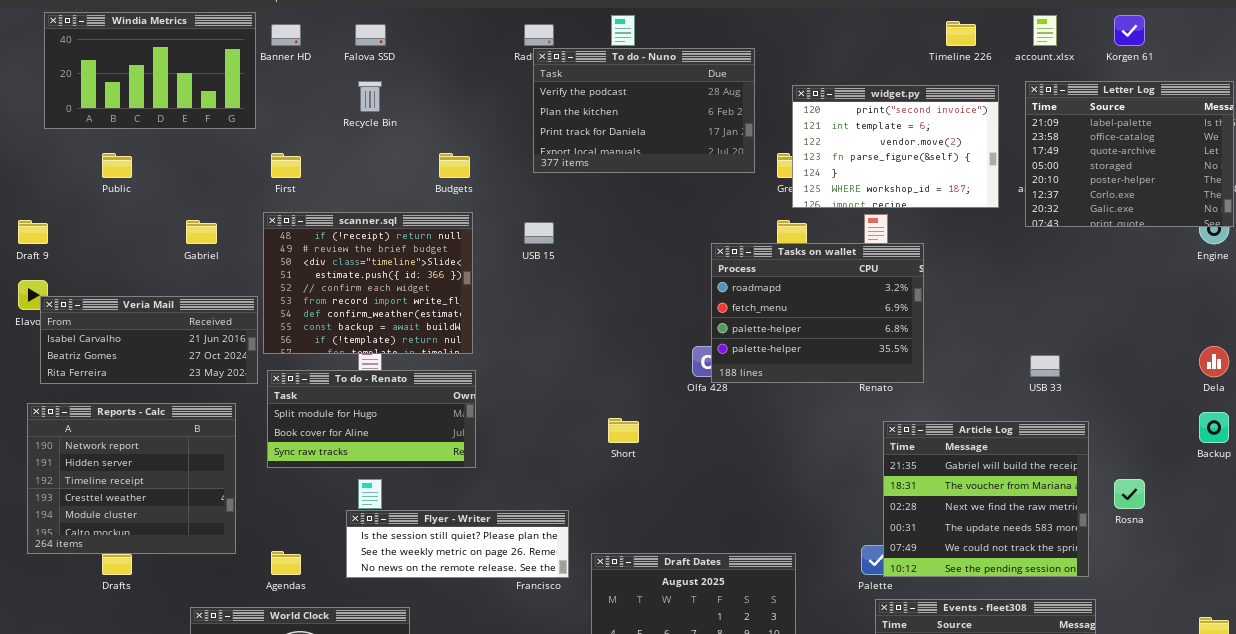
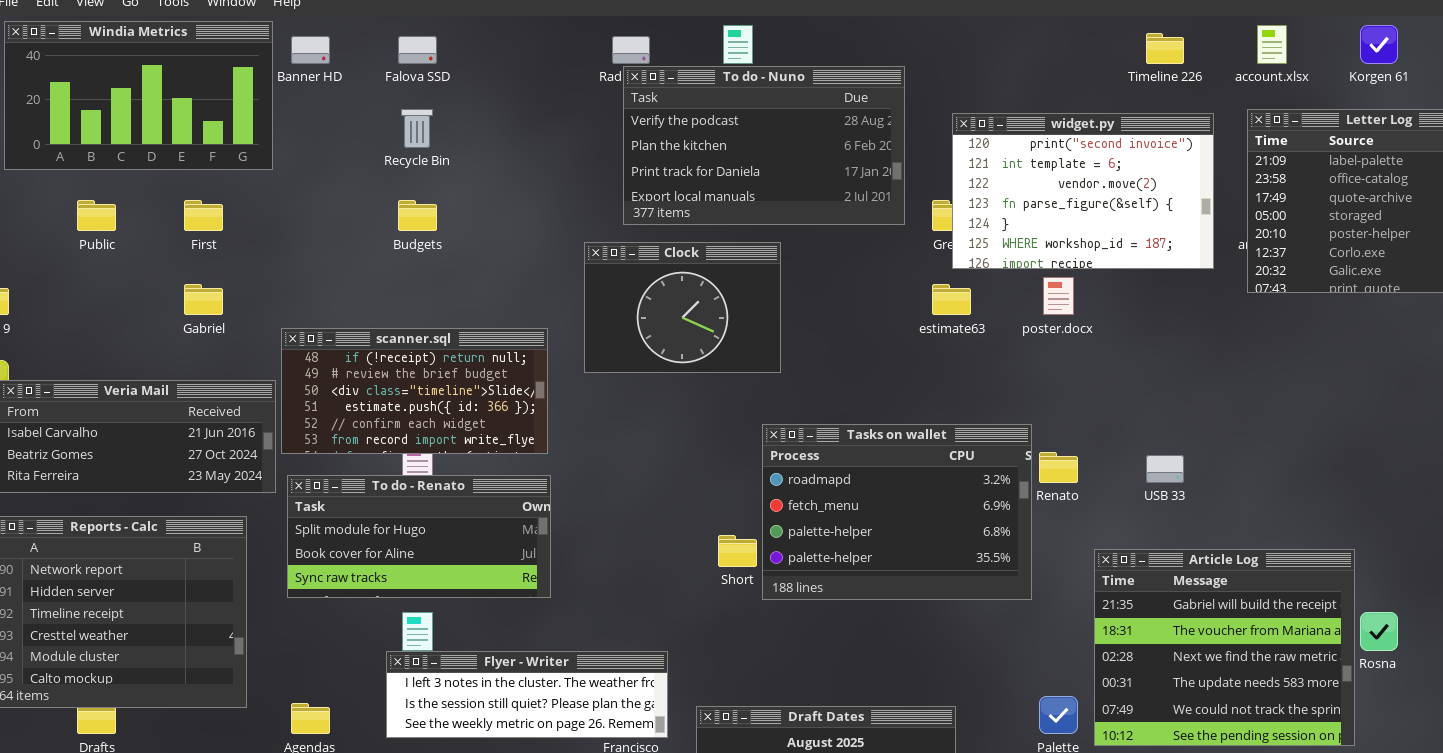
First: [271,153,301,178] -> [184,200,223,231], moved
Budgets: [439,153,470,178] -> [398,200,437,231], moved
Clock: none -> [584,242,781,373], opened
scanner.sql: [263,212,473,354] -> [281,328,548,454], resized
Tasks on wallet: [711,243,924,383] -> [762,424,1032,600], moved
USB 33: [1030,355,1060,377] -> [1146,455,1184,483], moved
Article Log: [883,421,1089,577] -> [1094,549,1355,746], moved
Flyer - Writer: [346,510,569,578] -> [386,651,668,738], scrolled up 1 row

